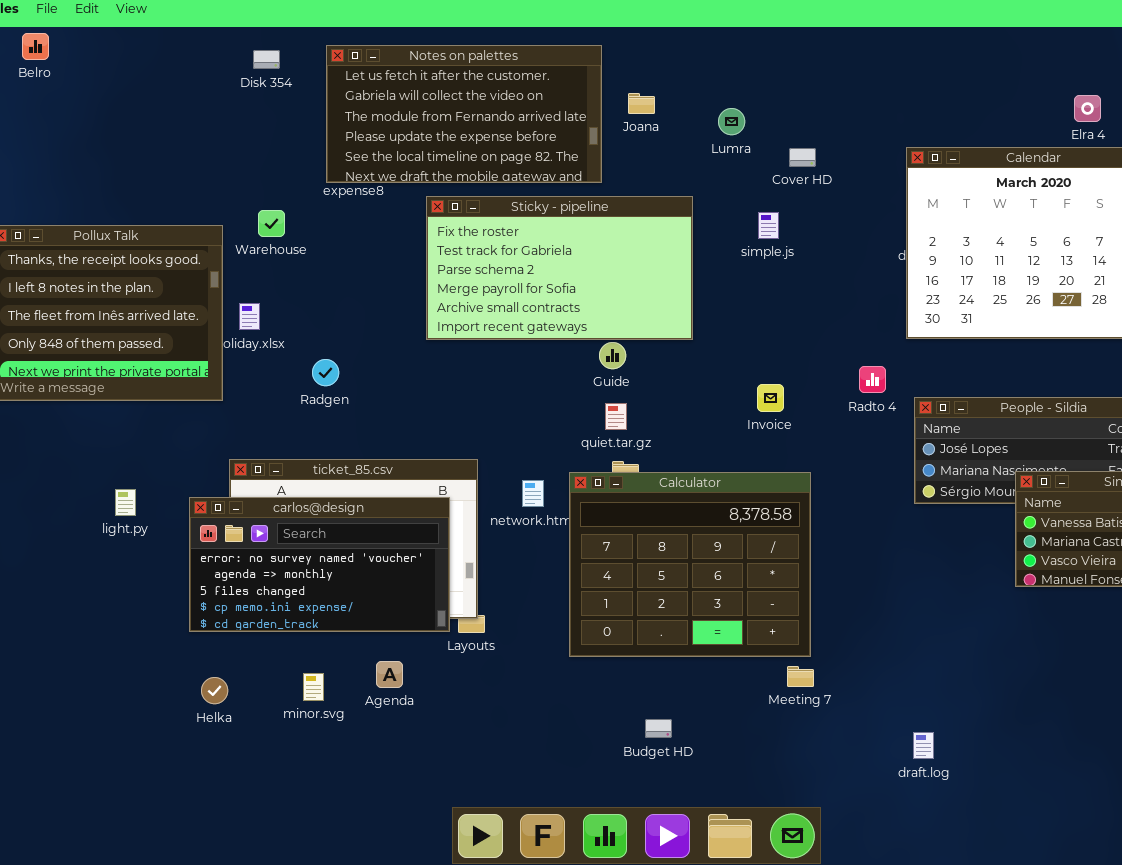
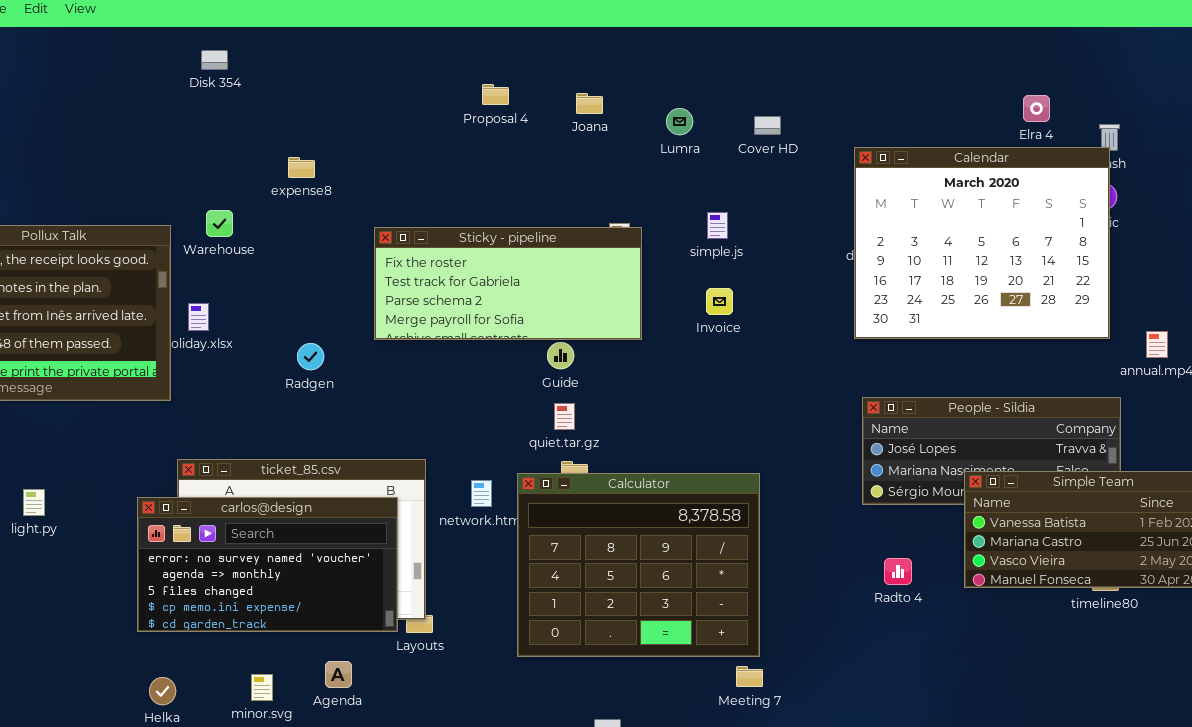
Notes on palettes: [326,45,602,183] -> none, closed
Cover HD: [789,148,816,167] -> [754,116,781,135], moved
Sticky - pipeline: [426,196,693,340] -> [374,227,642,340], resized
Radgen: [312,359,339,386] -> [297,343,324,370], moved
Radto 4: [859,366,886,393] -> [884,558,912,585], moved
Invoice: [757,384,784,412] -> [706,288,733,315], moved
light.py: [115,489,136,516] -> [23,489,45,516], moved

